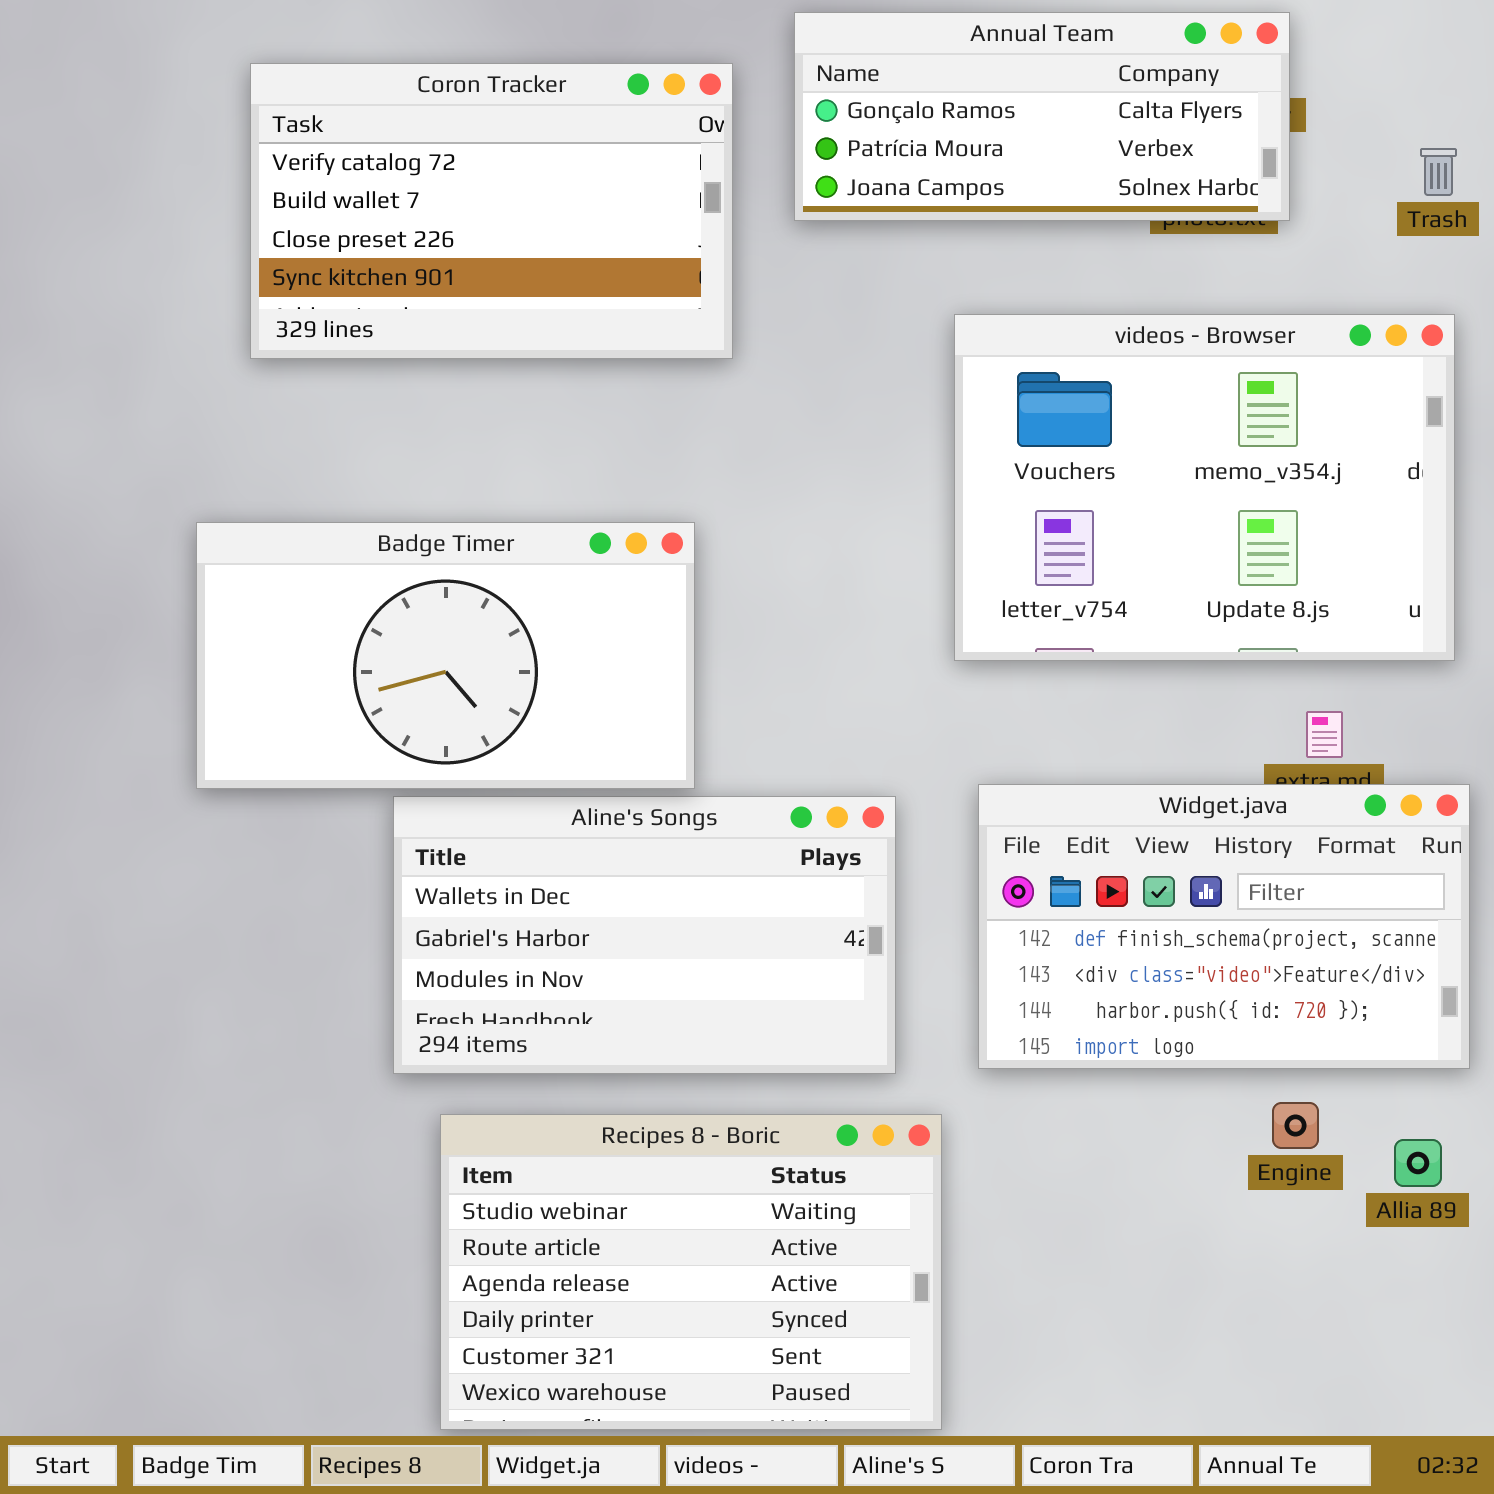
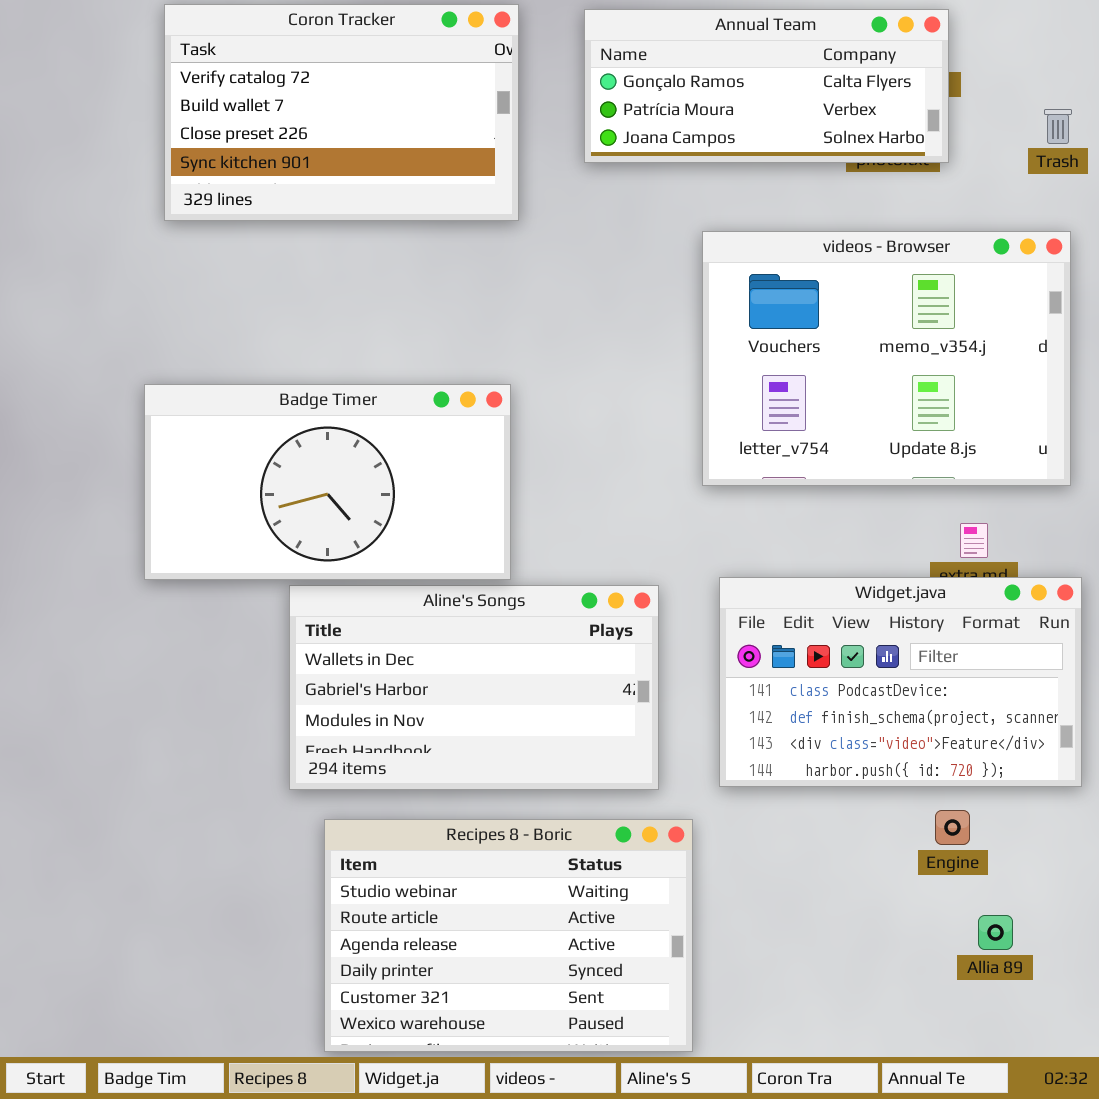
Coron Tracker: [250,63,733,359] -> [164,4,519,221], moved
Widget.java: [978,784,1470,1069] -> [719,577,1082,787], scrolled up 1 row
Allia 89: [1394,1139,1442,1187] -> [978,915,1013,950], moved

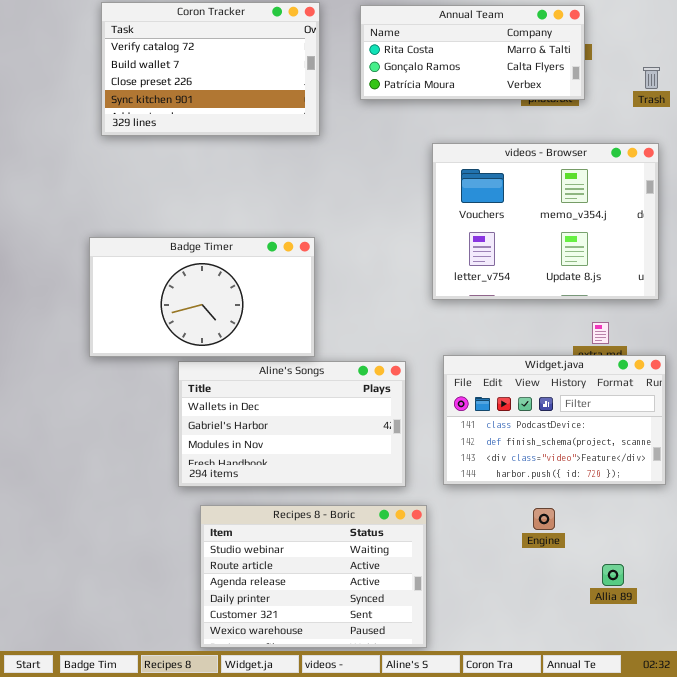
Annual Team: [584,9,949,163] -> [360,5,585,100], scrolled up 1 row
Engine: [935,810,970,845] -> [533,508,555,530], moved

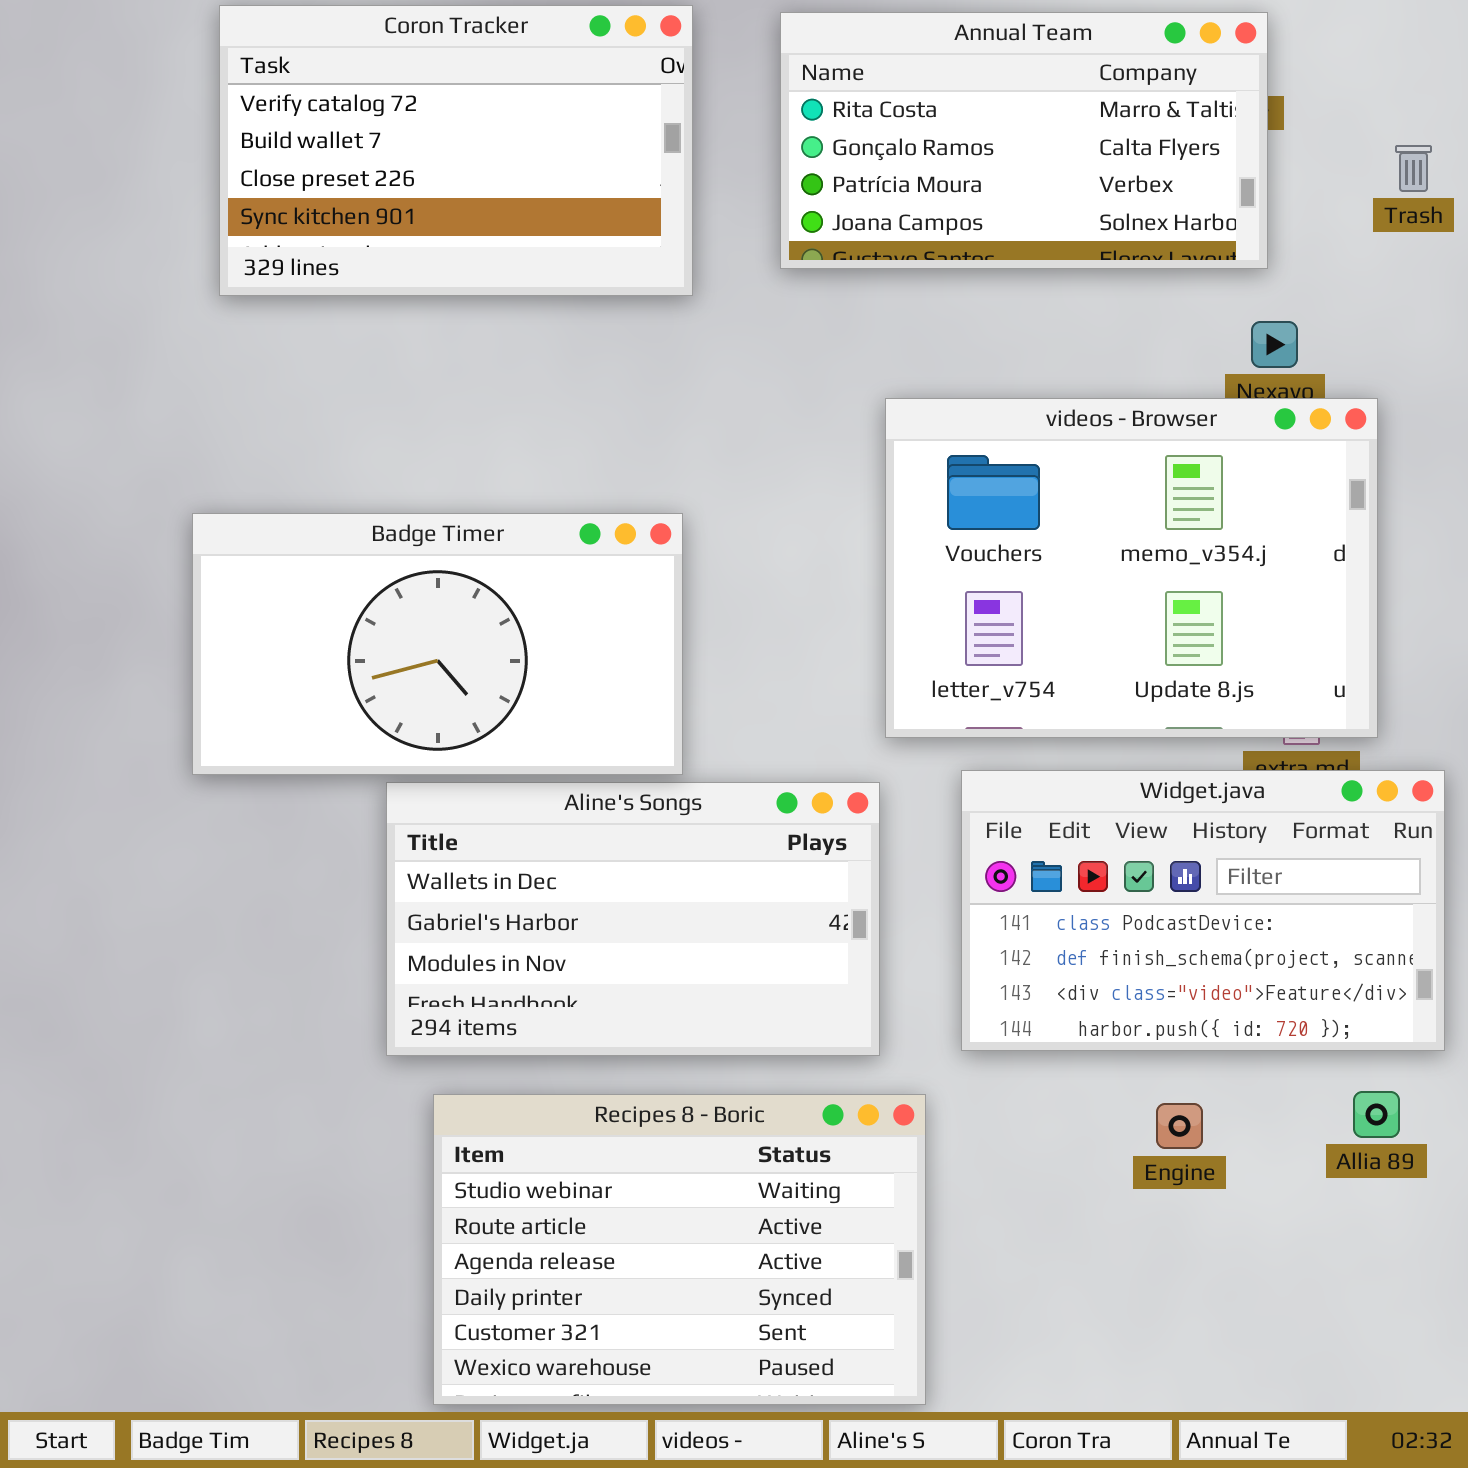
Annual Team: [360,5,585,100] -> [780,12,1268,269], resized
videos - Browser: [432,143,659,300] -> [885,398,1378,738], moved
Allia 89: [602,564,624,586] -> [1353,1091,1400,1138], moved

